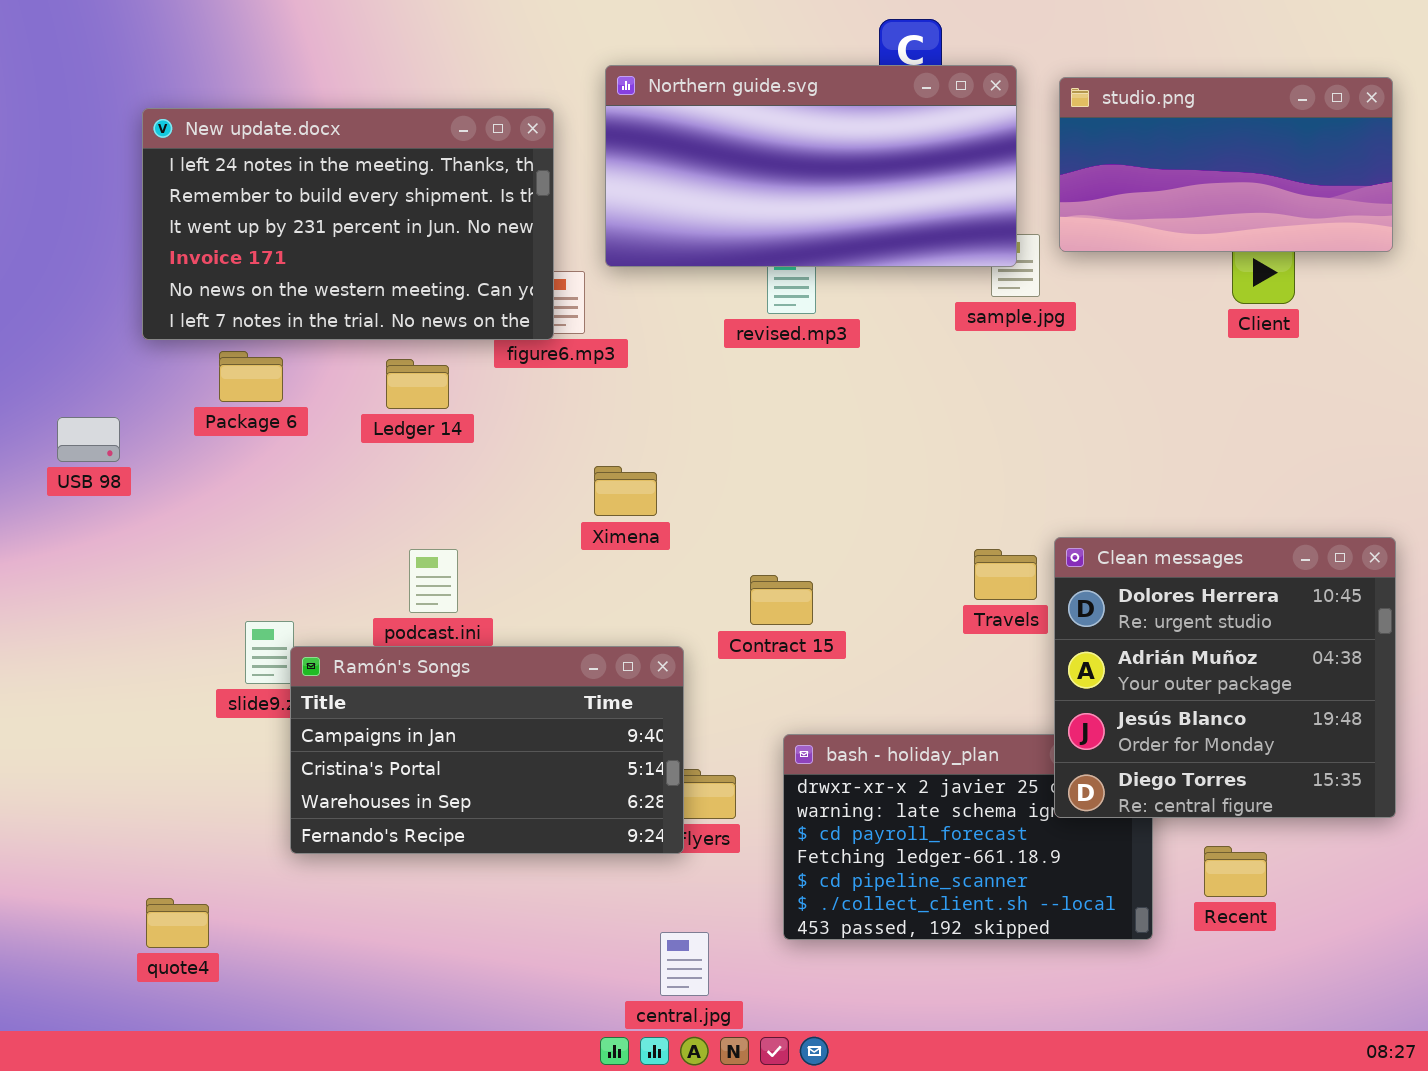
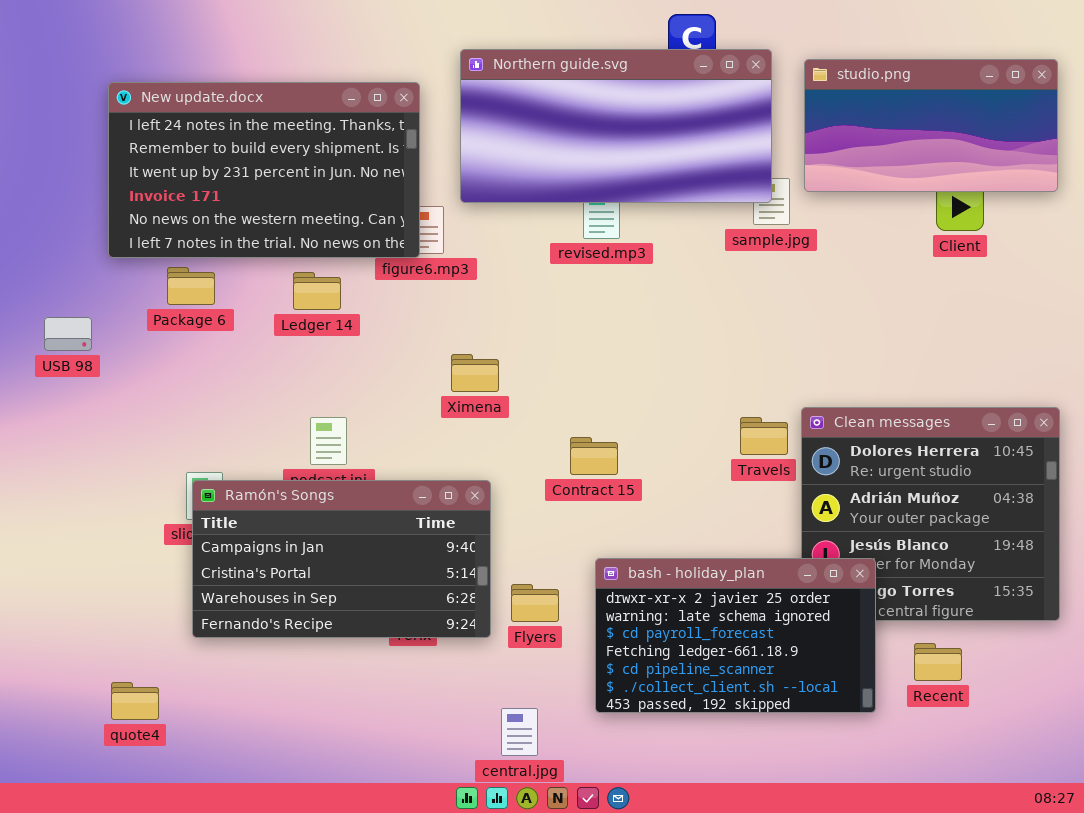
Ramón's Songs: [290,646,684,854] -> [192,480,491,638], moved
bash - holiday_plan: [783,734,1153,940] -> [595,558,876,713], raised

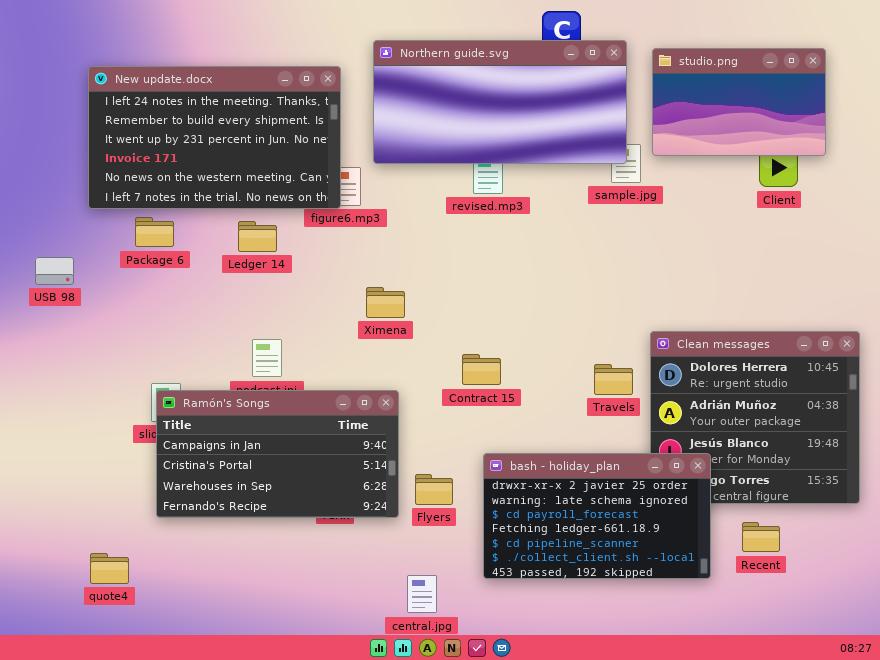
studio.png: [804,59,1058,192] -> [652,48,826,156], resized
Travels: [740,417,788,455] -> [594,364,633,395], moved

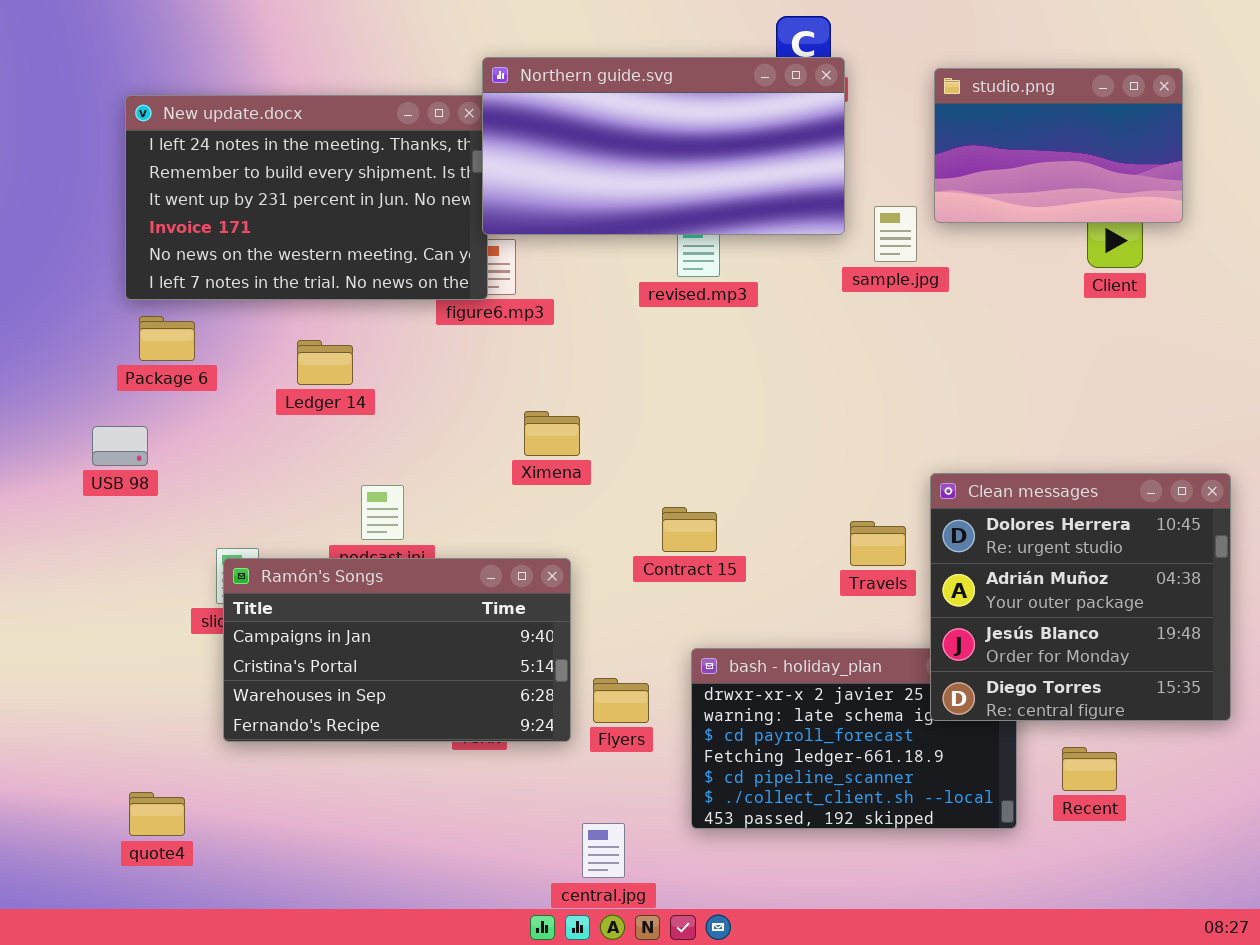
Northern guide.svg: [373,40,627,164] -> [482,57,845,235], moved
Package 6: [135,217,174,247] -> [139,316,195,361], moved
Ledger 14: [238,221,277,252] -> [297,340,353,385], moved
USB 98: [35,257,74,285] -> [92,426,148,466], moved
Clean messages: [650,331,860,504] -> [930,473,1231,721], raised

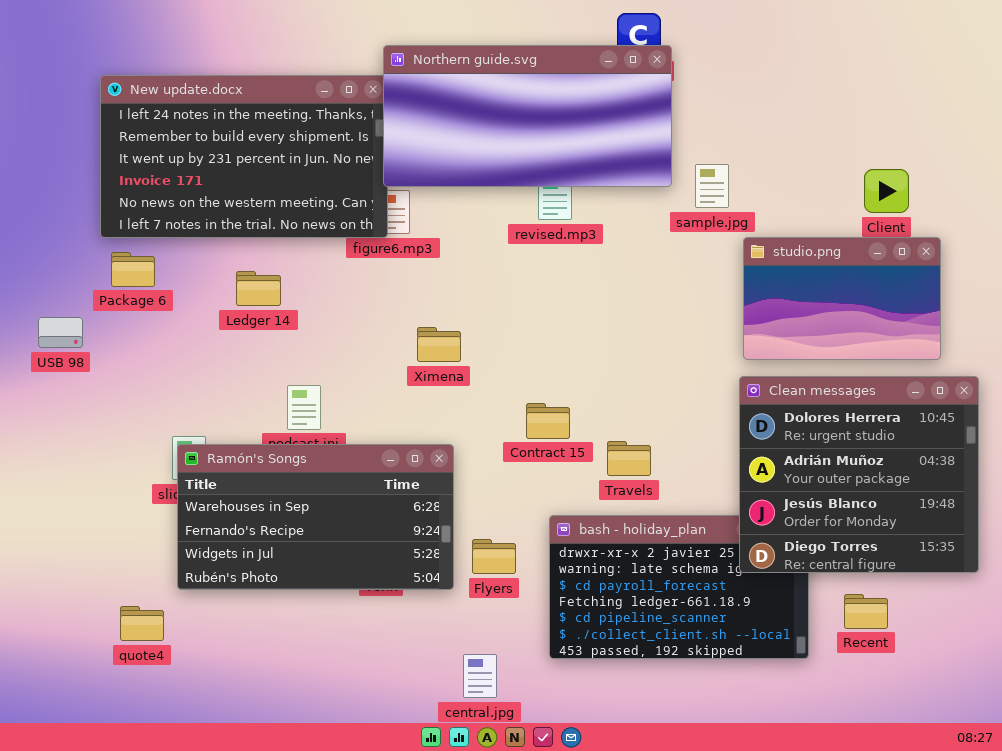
studio.png: [934,68,1183,223] -> [743,237,941,360], moved
USB 98: [92,426,148,466] -> [38,317,83,348], moved
Travels: [850,521,906,566] -> [607,441,651,476], moved
Ramón's Songs: [223,558,571,742] -> [177,444,454,590], scrolled down 2 rows
quote4: [129,792,185,836] -> [120,606,164,641], moved

